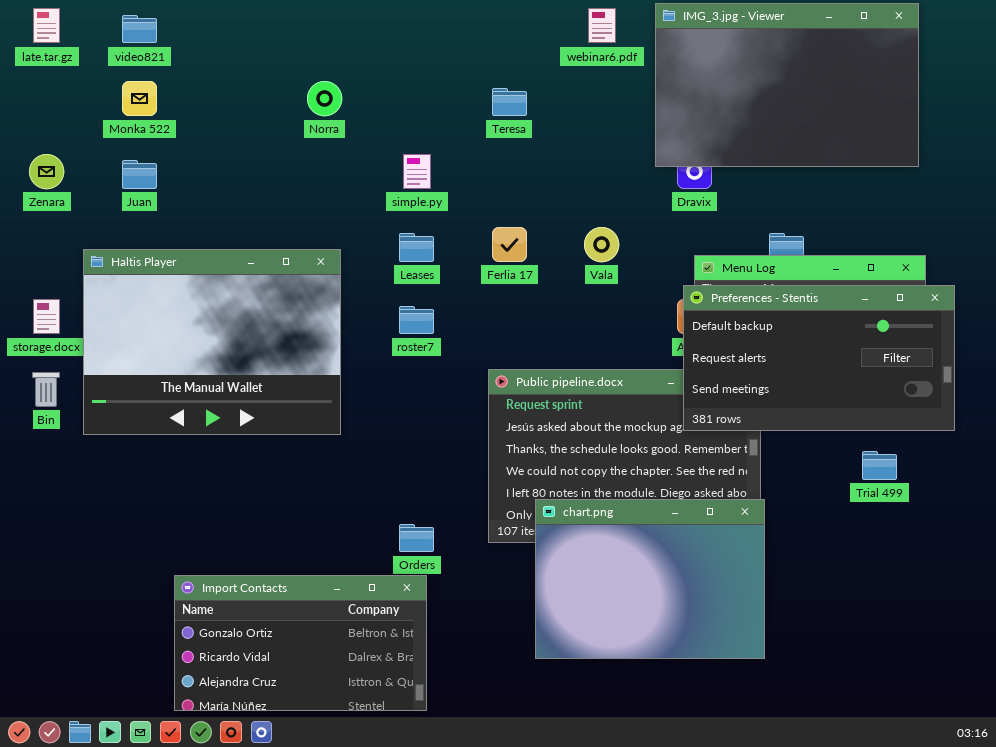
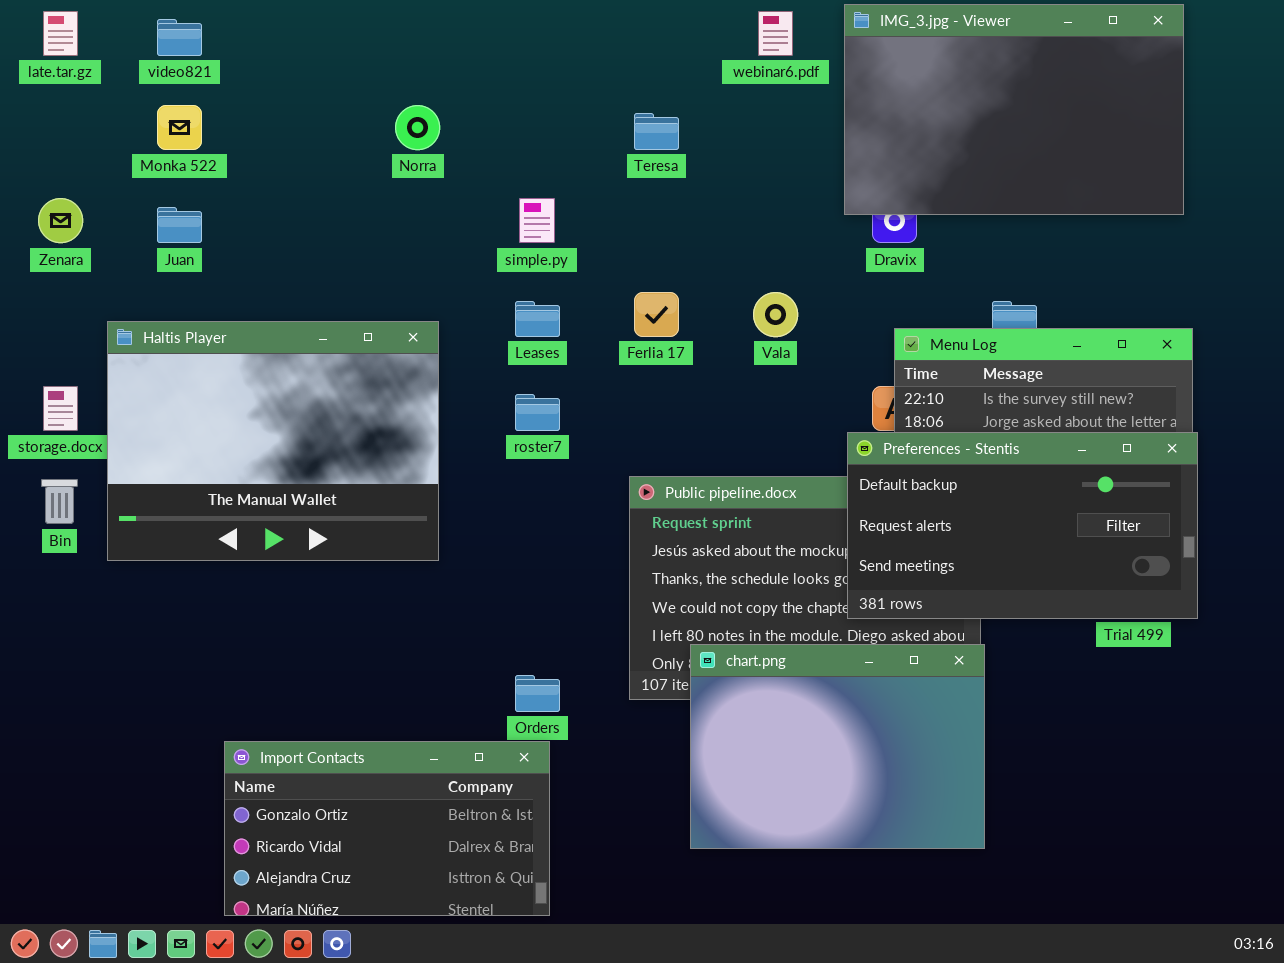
Preferences - Stentis: [683,285,955,431] -> [847,432,1198,619], moved

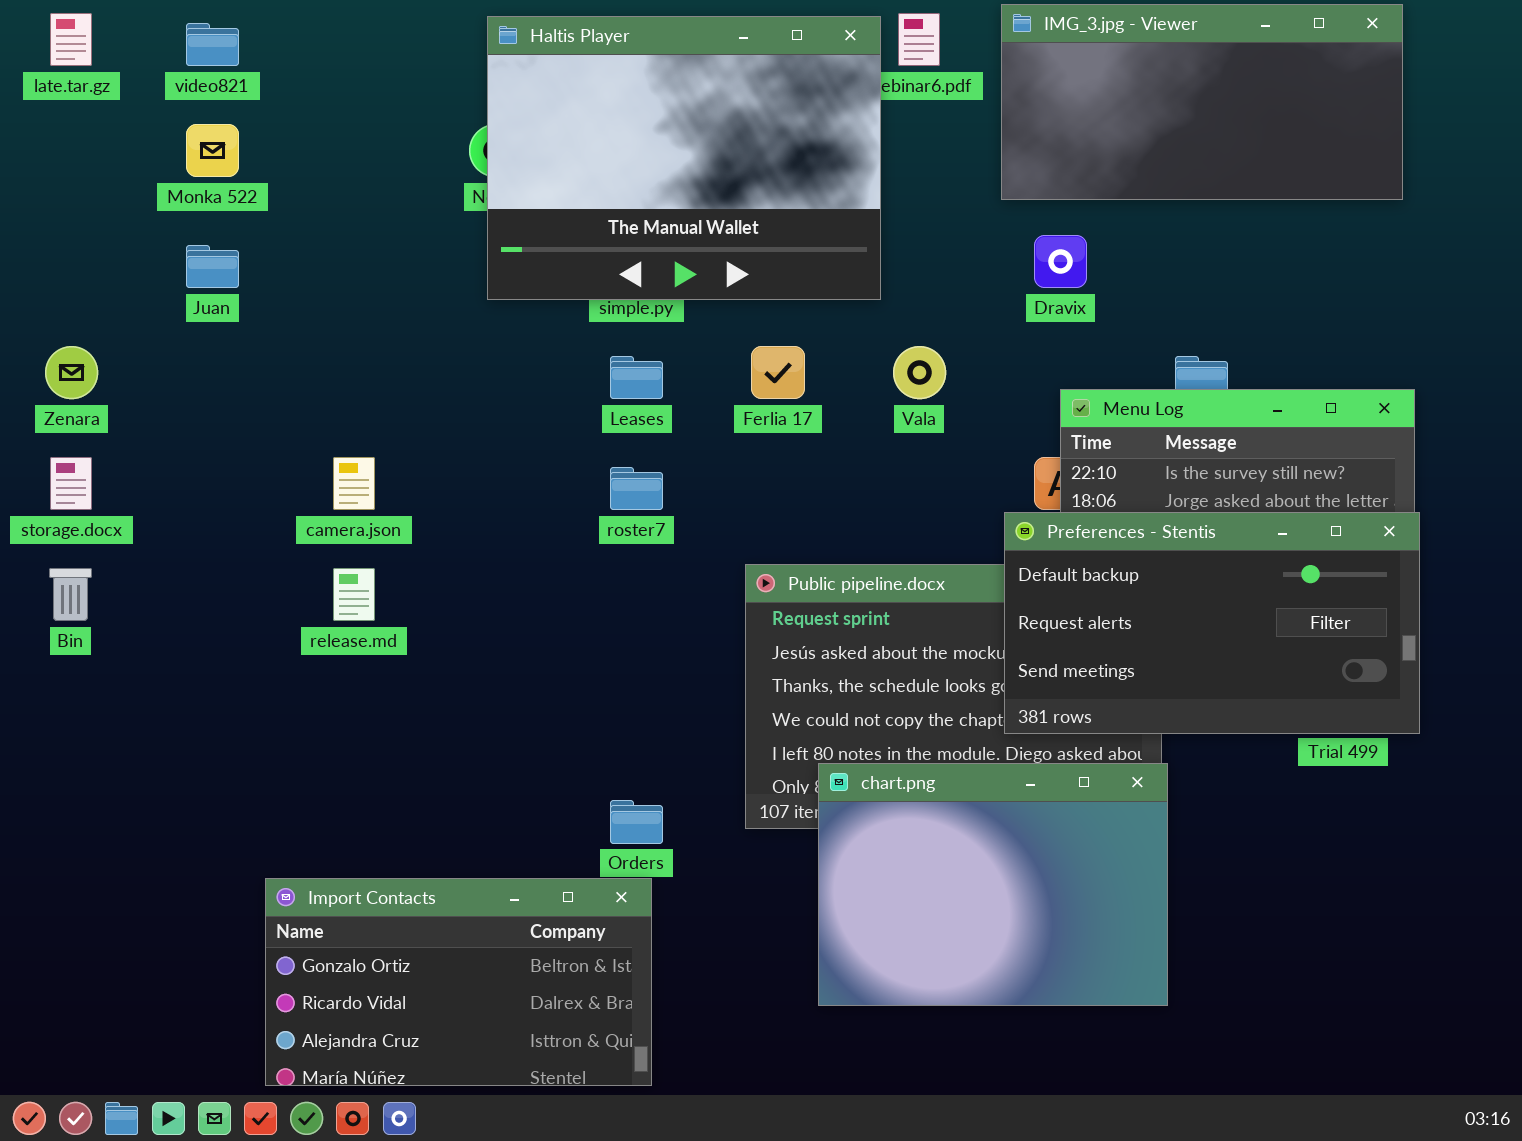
IMG_3.jpg - Viewer: [844,4,1184,215] -> [1001,4,1403,200], resized
Zenara: [38,198,83,243] -> [45,346,98,399], moved
Haltis Player: [107,321,439,561] -> [487,16,881,300], moved

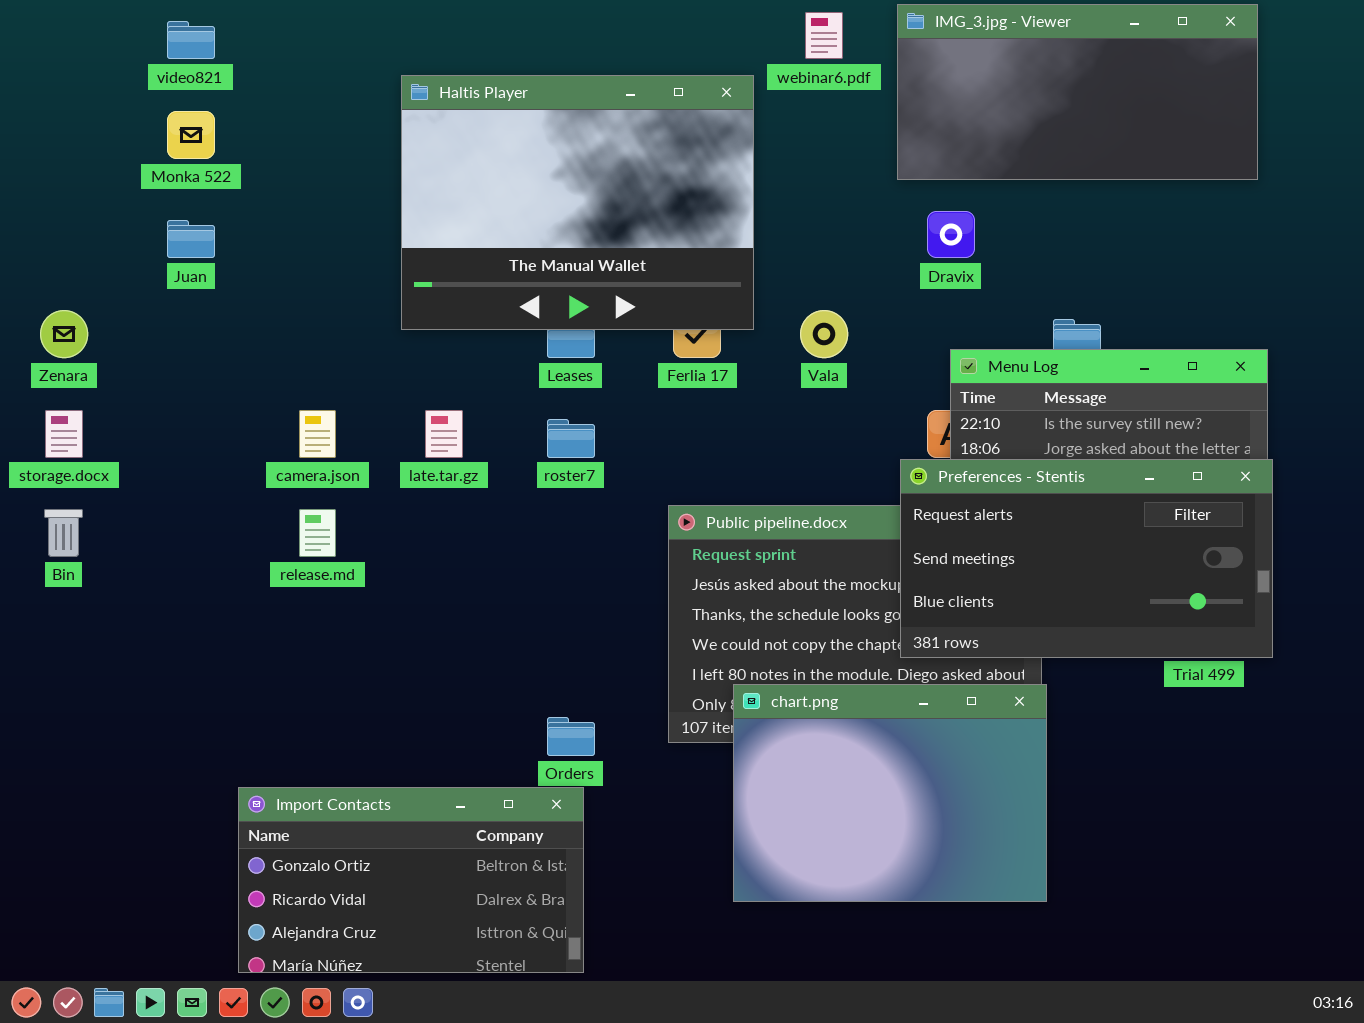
late.tar.gz: [50,13,92,66] -> [425,410,463,458], moved
Haltis Player: [487,16,881,300] -> [401,75,754,330], moved
Preferences - Stentis: [1004,512,1420,734] -> [900,459,1273,658], scrolled down 1 row

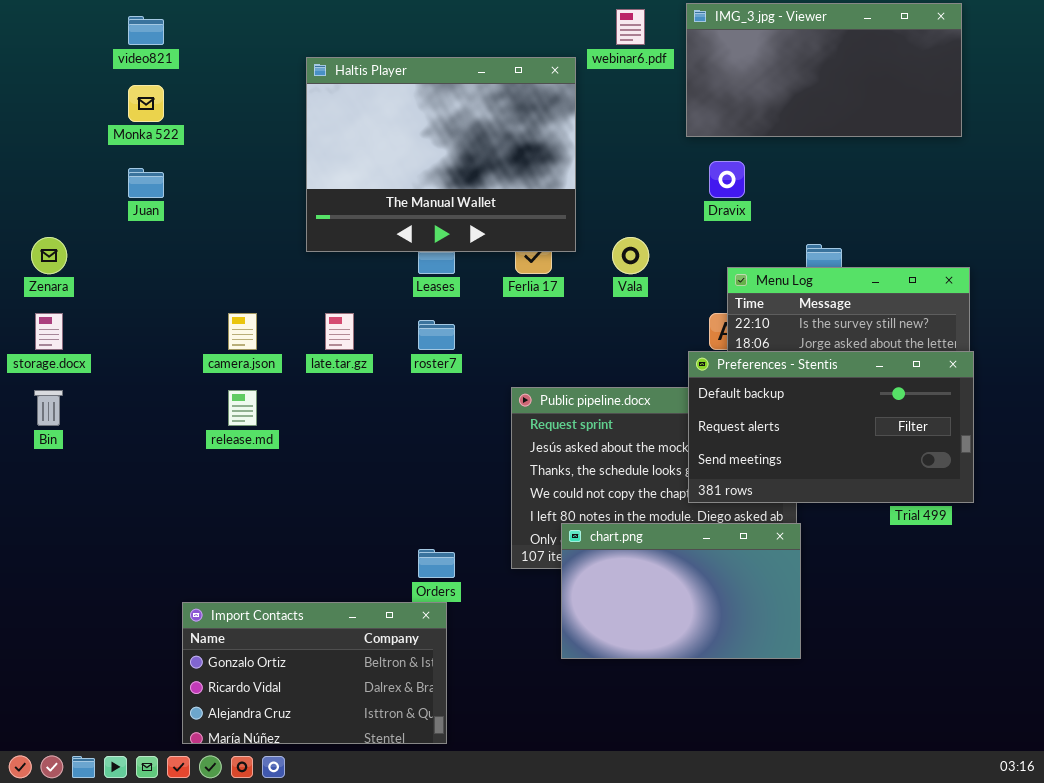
Preferences - Stentis: [900,459,1273,658] -> [688,351,974,503], scrolled up 1 row
chart.png: [733,684,1047,902] -> [561,523,801,659], resized

